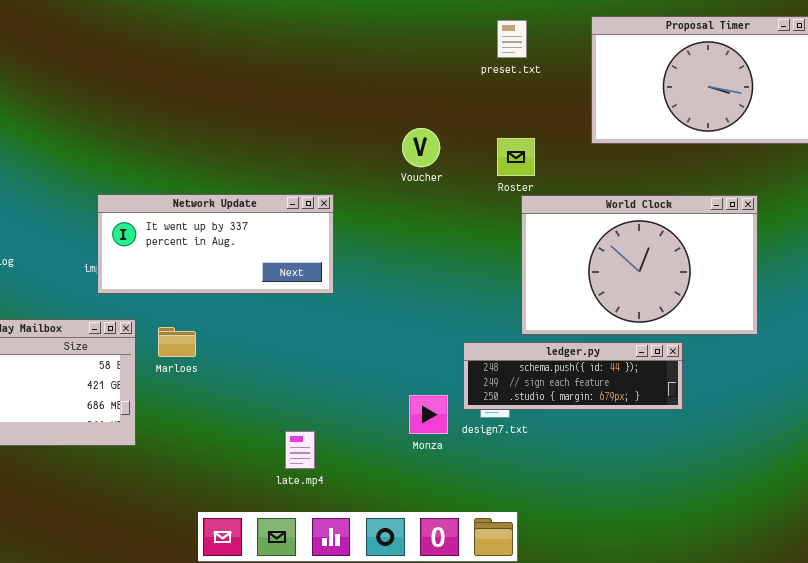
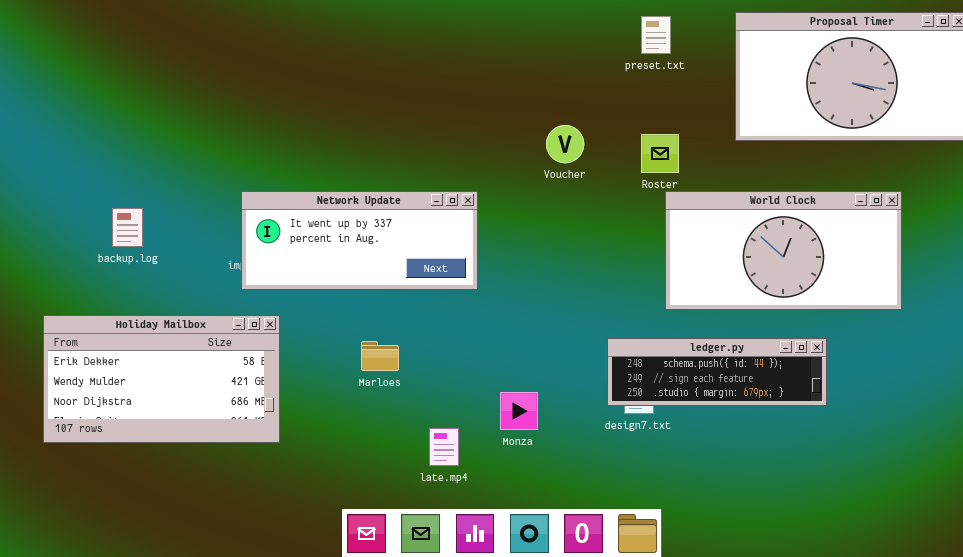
World Clock: [521,195,758,335] -> [665,191,902,310], resized
Marloes: [158,327,196,357] -> [361,341,399,371], moved
Monza: [409,395,448,434] -> [500,392,538,430], moved

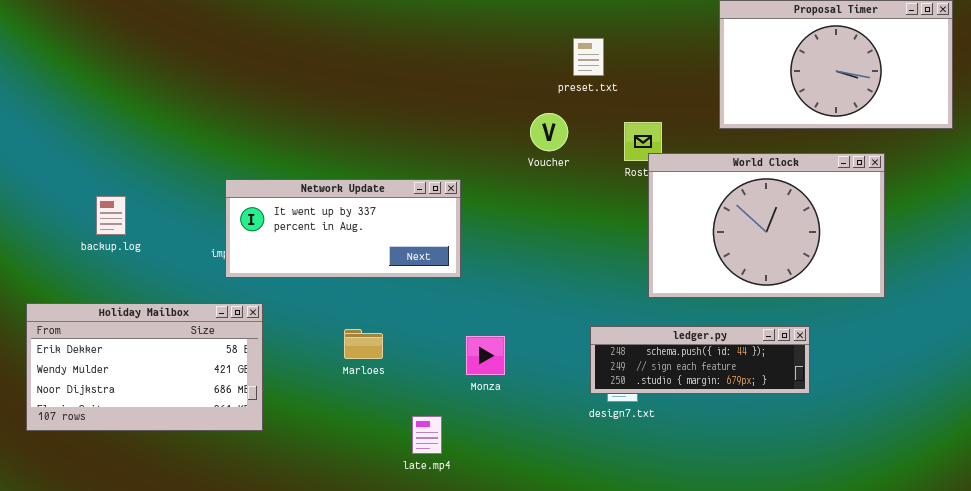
preset.txt: [641,16,671,54] -> [573,38,604,76], moved
World Clock: [665,191,902,310] -> [648,153,885,298], resized
Monza: [500,392,538,430] -> [466,336,505,375], moved

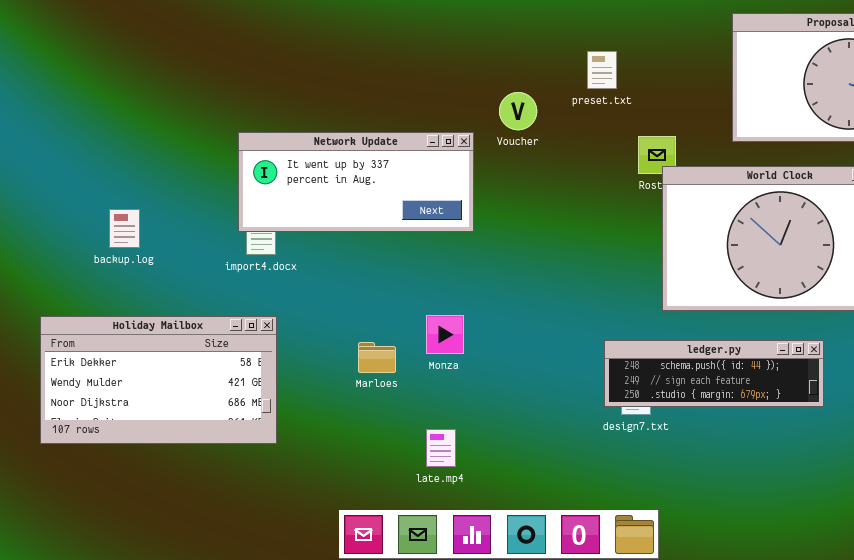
Voucher: [530,113,568,151] -> [499,92,537,130], moved
Network Update: [225,179,461,278] -> [238,132,474,232], moved
Monza: [466,336,505,375] -> [426,315,464,354], moved

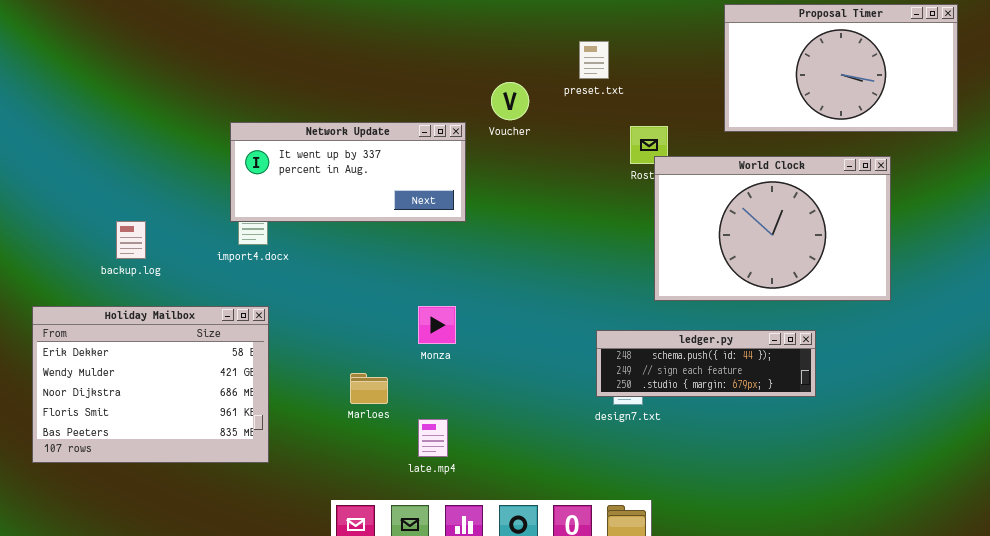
backup.log: [109,209,140,248] -> [116,221,146,259], moved
Holiday Mailbox: [40,316,277,444] -> [32,306,269,463], resized
Marloes: [358,342,396,373] -> [350,373,388,404], moved

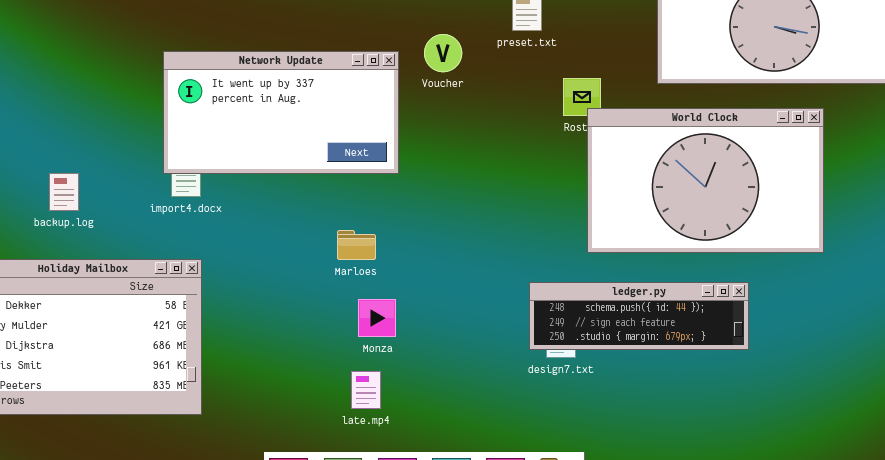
Network Update: [230,122,466,222] -> [163,51,399,174], resized
Monza: [418,306,456,344] -> [358,299,396,337], moved
Marloes: [350,373,388,404] -> [337,230,376,260], moved

